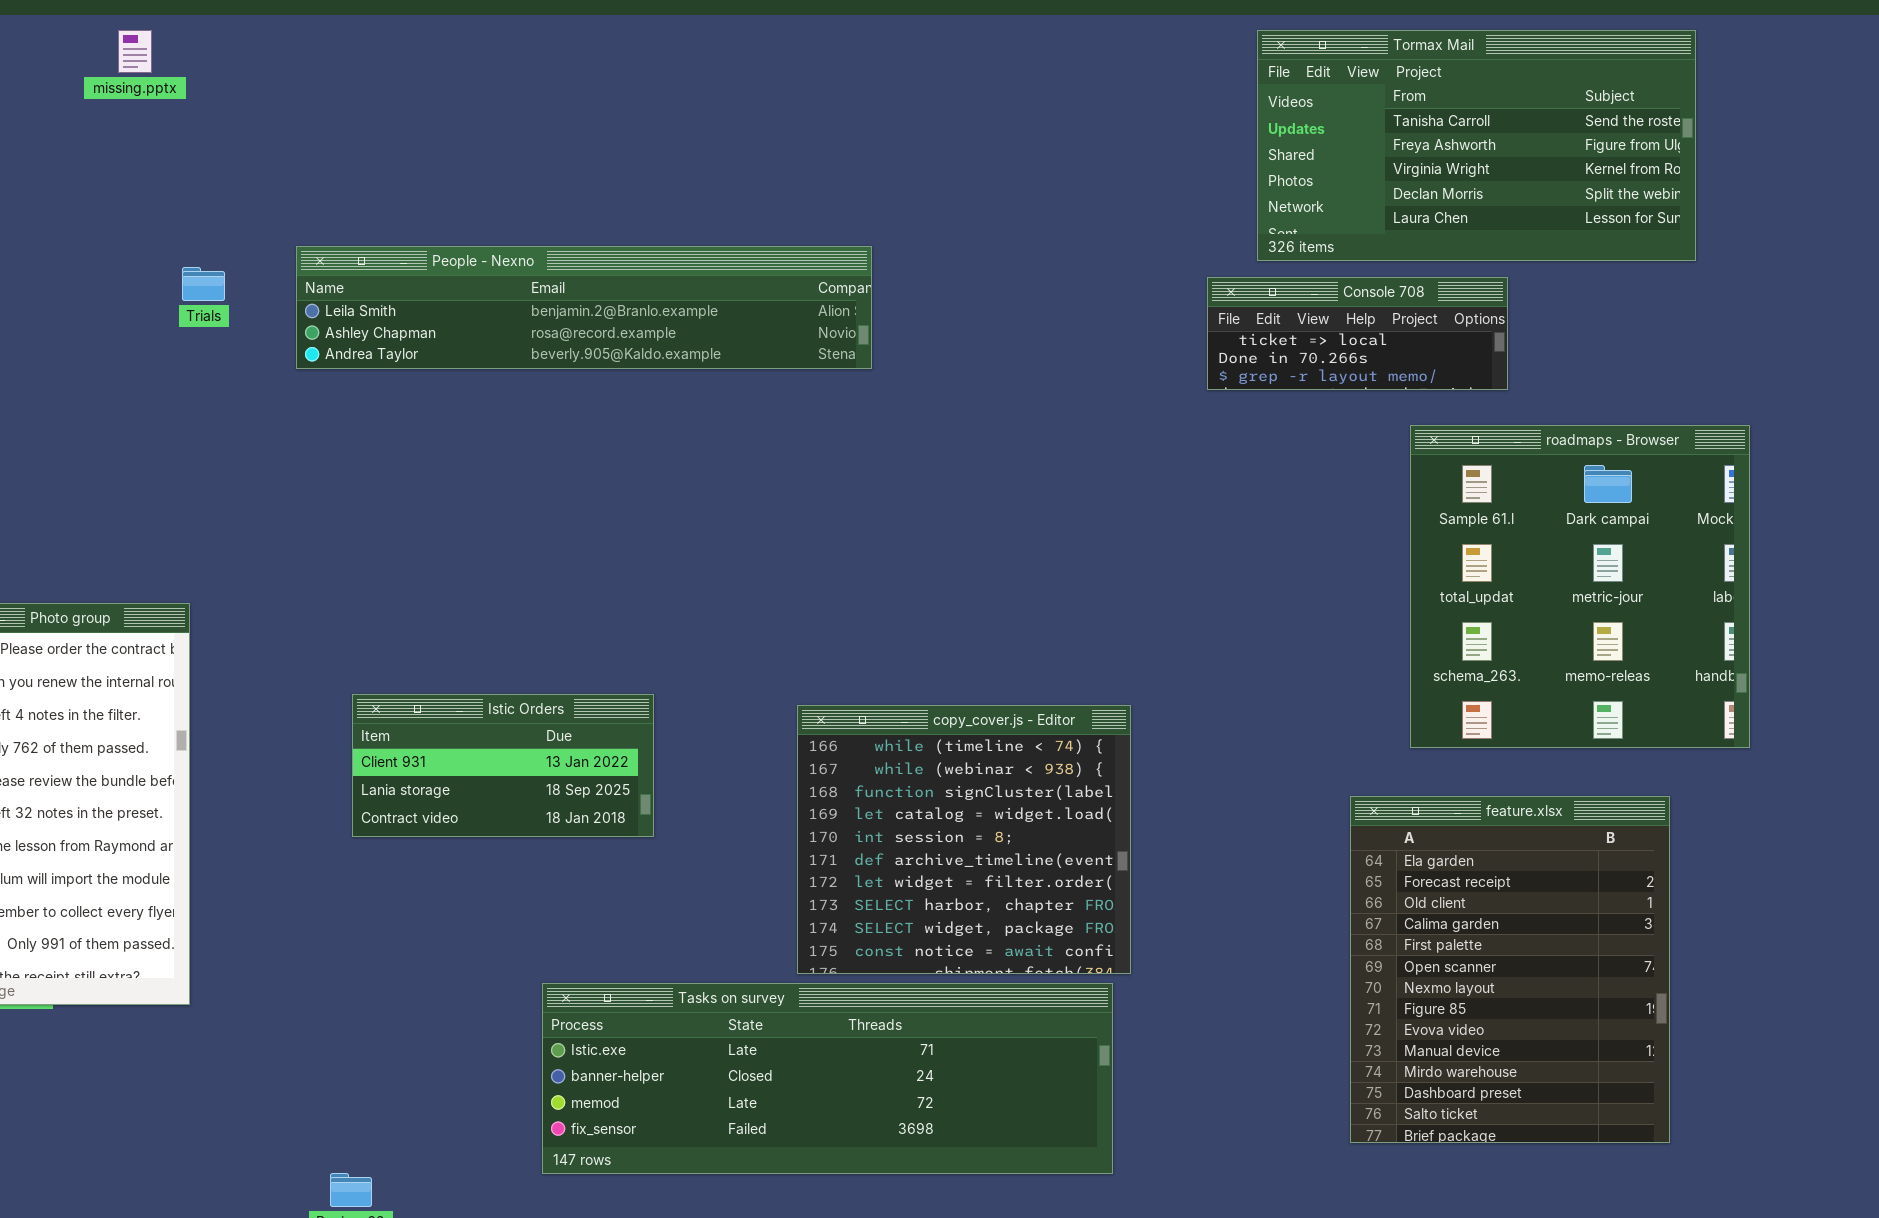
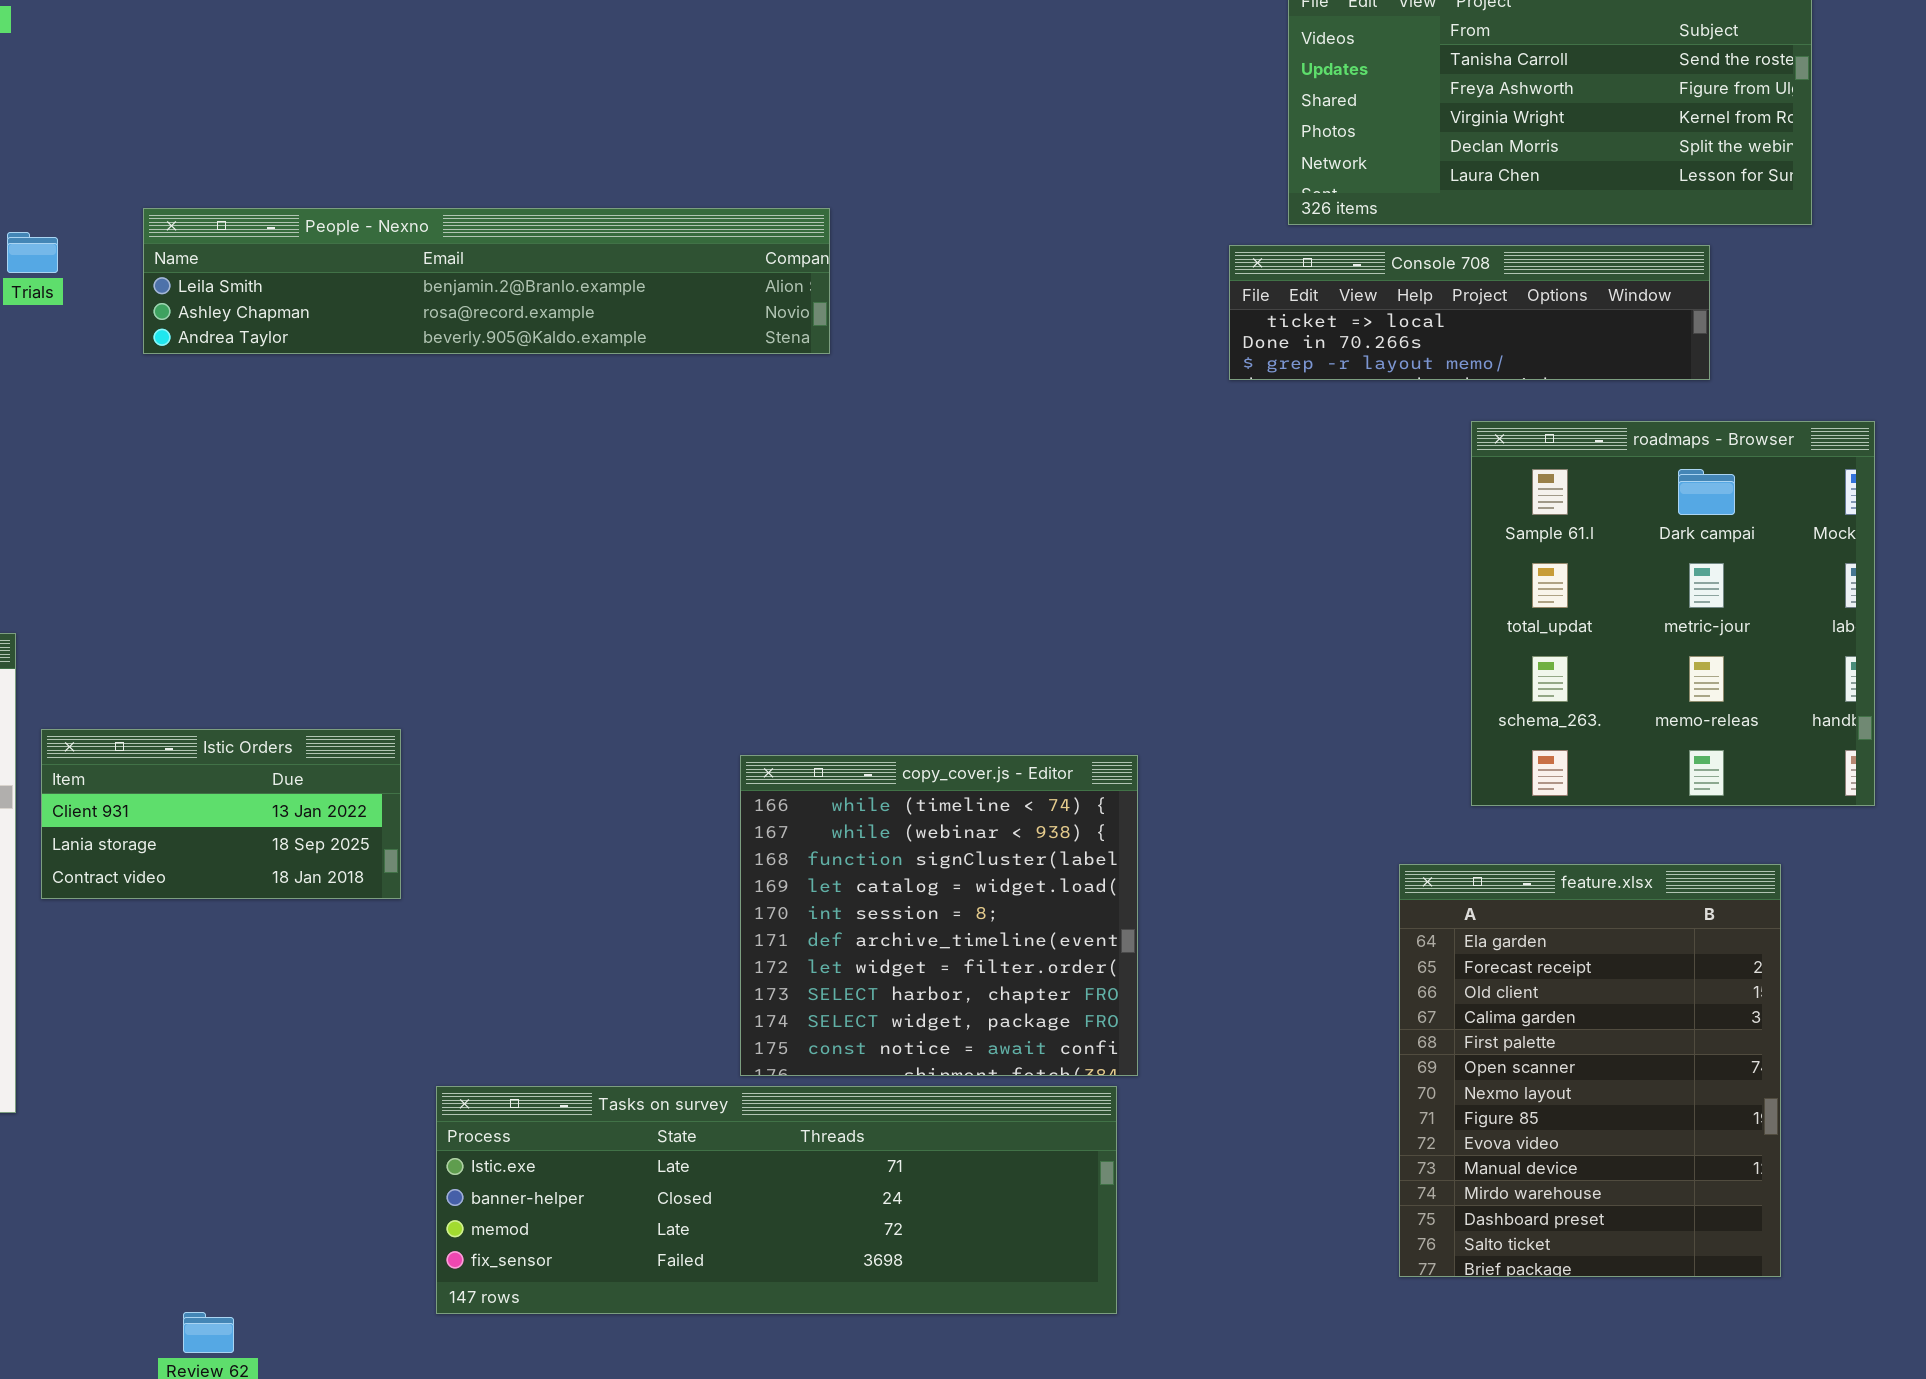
Console 708: [1207,277,1508,390] -> [1229,245,1710,380], resized
Istic Orders: [352,694,654,837] -> [41,729,401,899], moved

